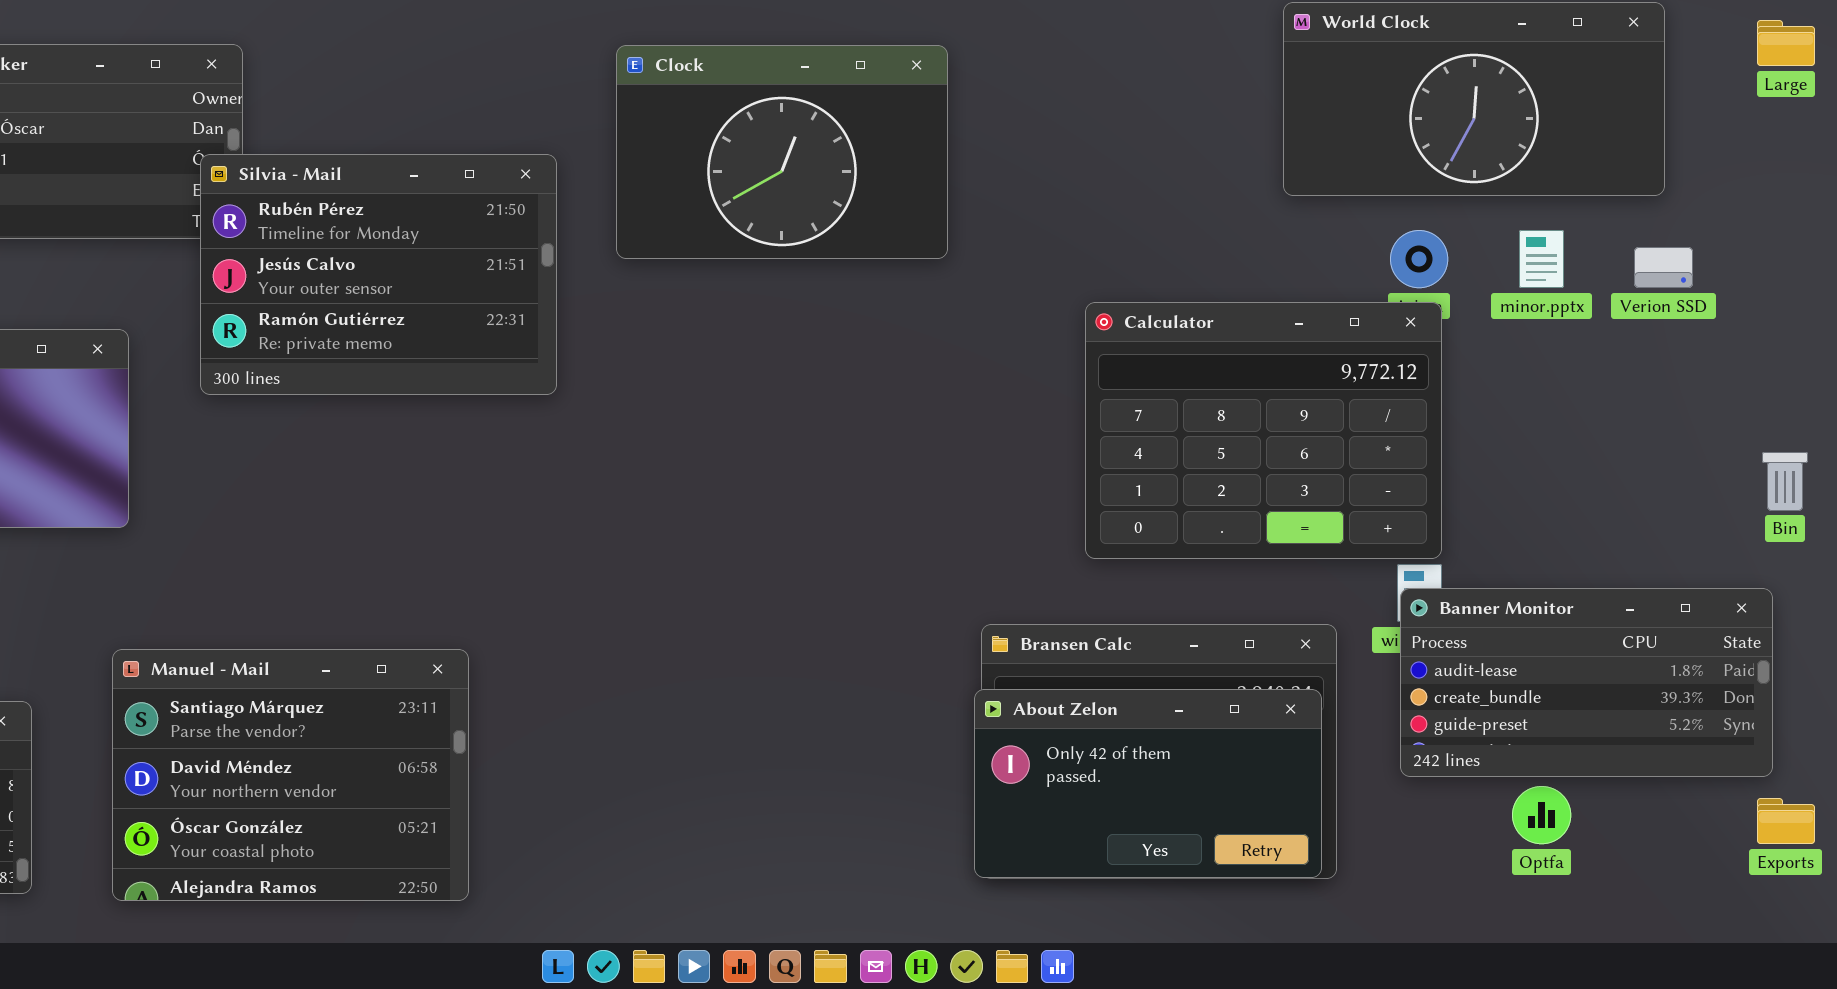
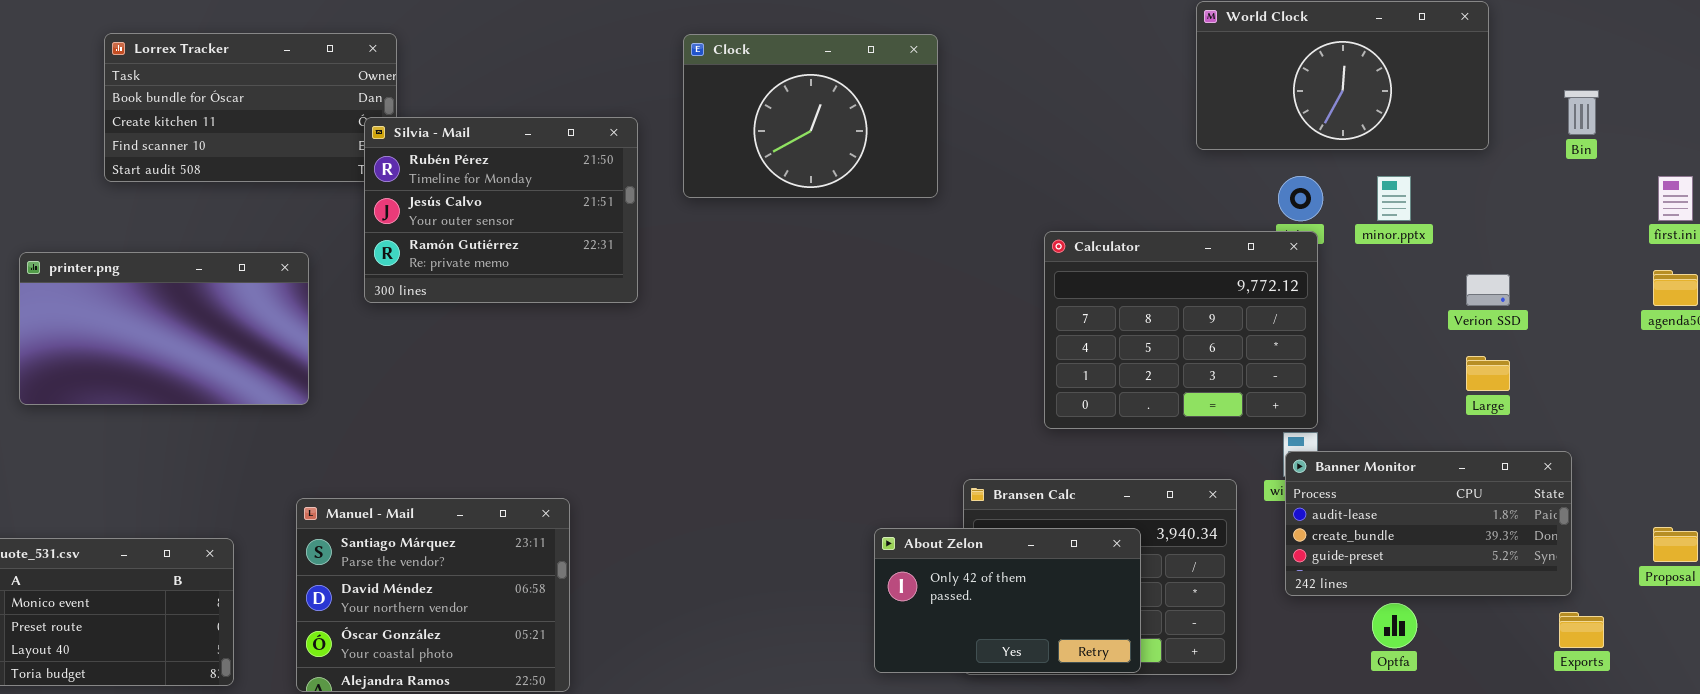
Large: [1757,20,1815,66] -> [1466,356,1510,391], moved
Verion SSD: [1634,247,1693,288] -> [1466,274,1510,306], moved
Bin: [1762,452,1808,511] -> [1564,90,1599,135], moved
About Zelon: [974,689,1322,878] -> [874,528,1141,673], moved

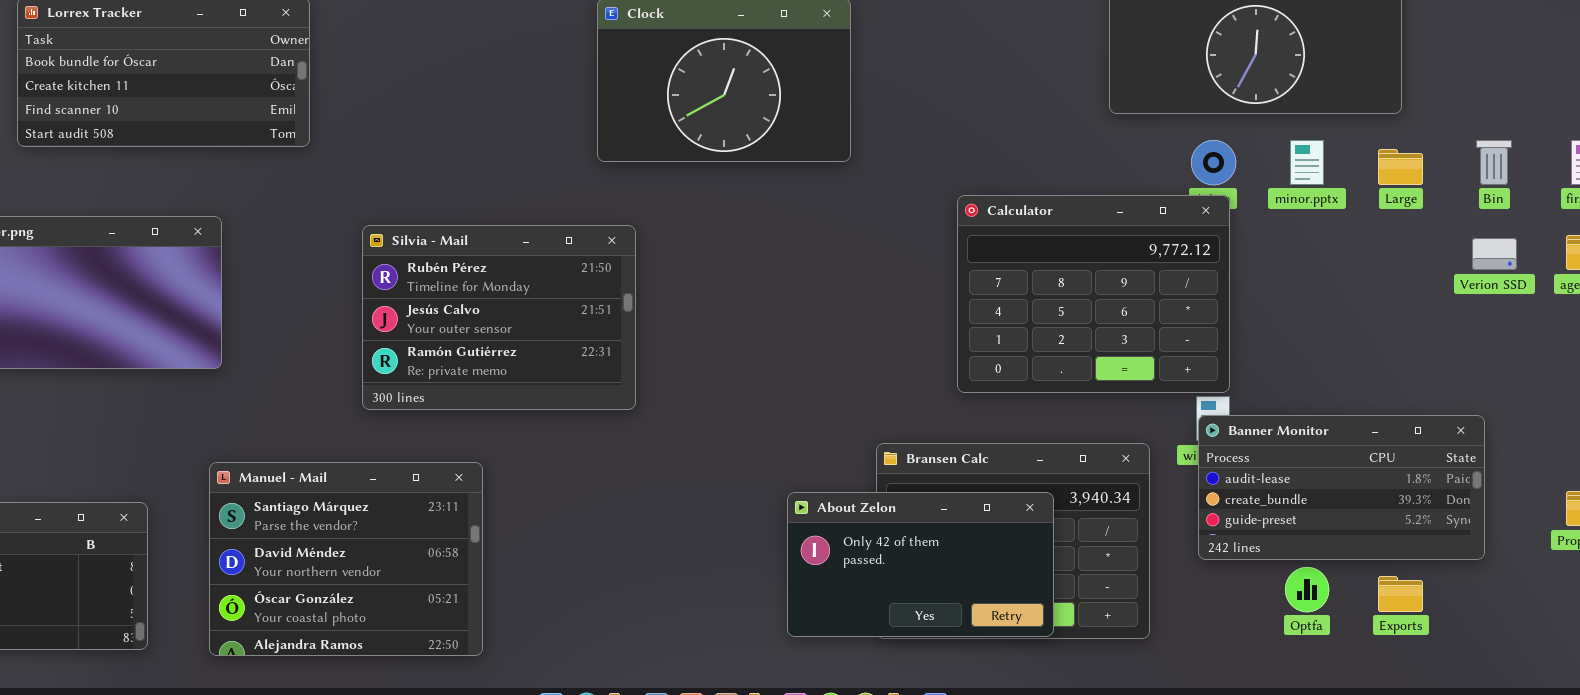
Bin: [1564,90,1599,135] -> [1476,140,1512,185], moved
Silvia - Mail: [364,117,638,303] -> [362,225,636,410], moved
Verion SSD: [1466,274,1510,306] -> [1472,238,1517,270], moved
Large: [1466,356,1510,391] -> [1378,149,1423,185], moved
Exports: [1559,612,1604,648] -> [1378,576,1423,612], moved

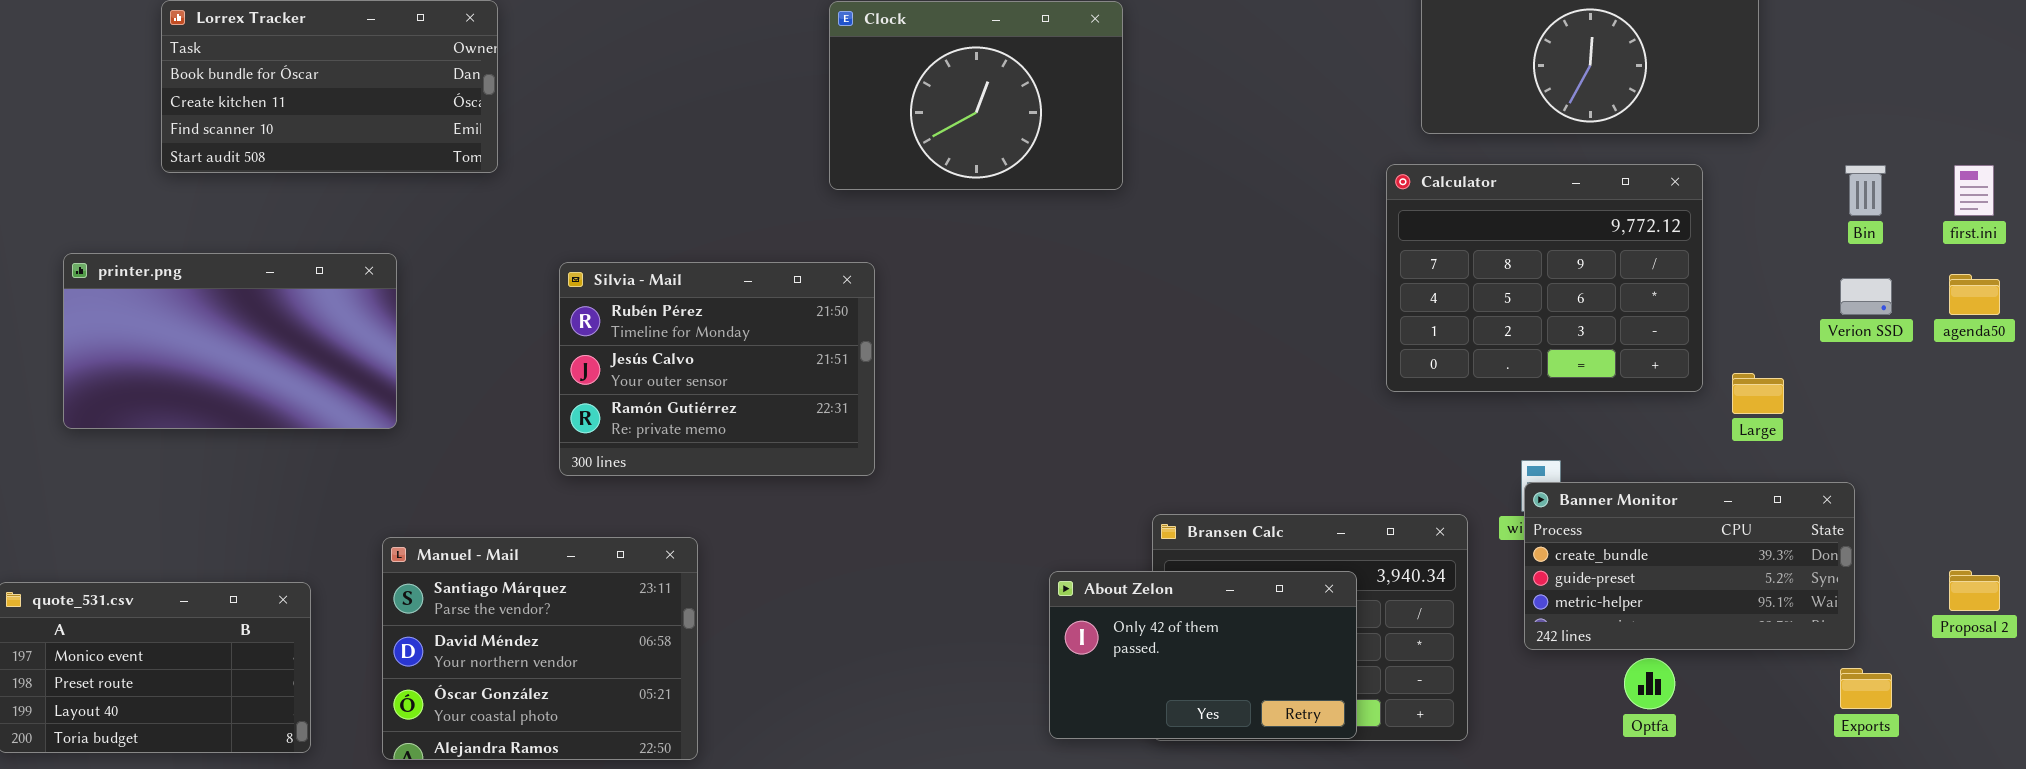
Large: [1378,149,1423,185] -> [1732,373,1784,414], moved
Calculator: [957,195,1230,393] -> [1386,164,1703,392], moved
Banner Monitor: [1198,415,1485,560] -> [1524,482,1855,650], scrolled down 1 row
Exports: [1378,576,1423,612] -> [1840,668,1892,709], moved

